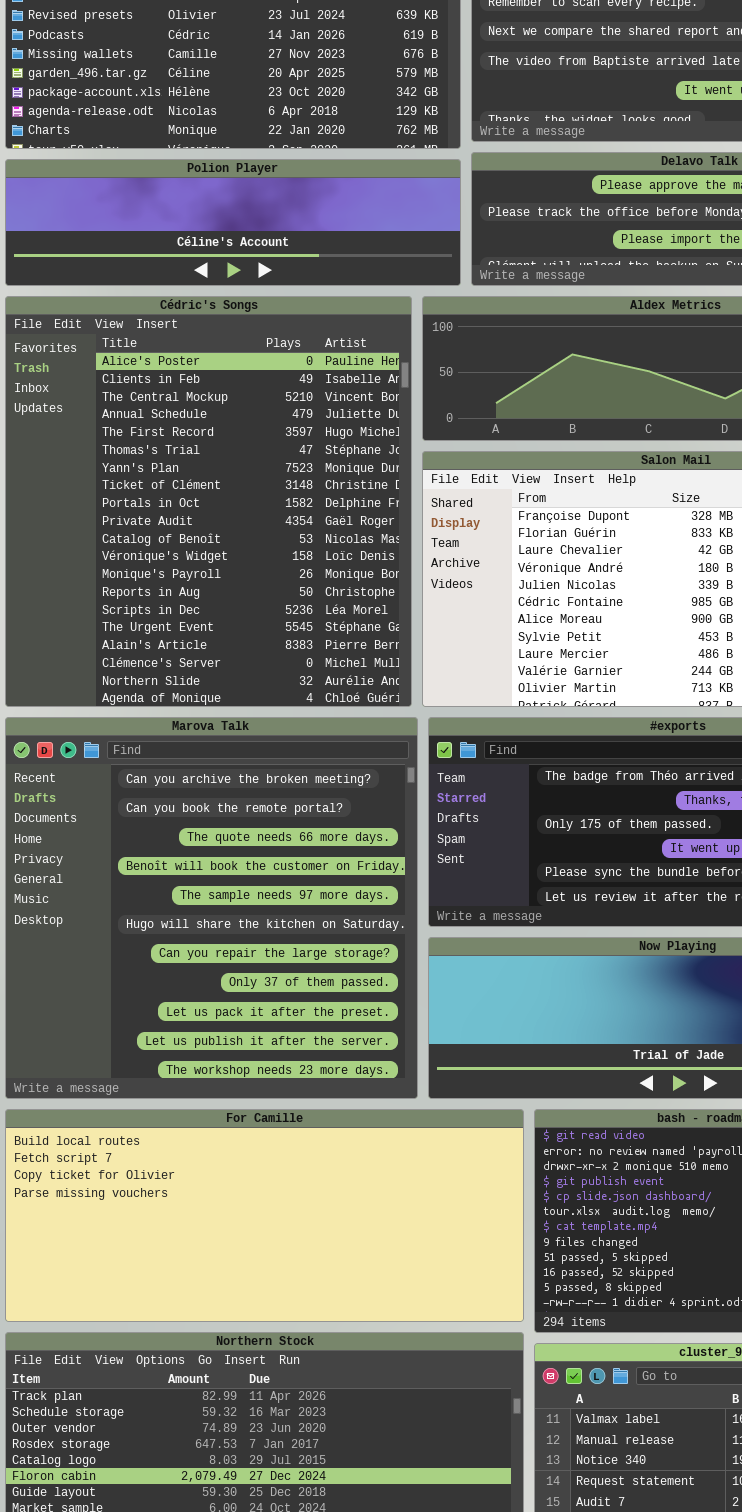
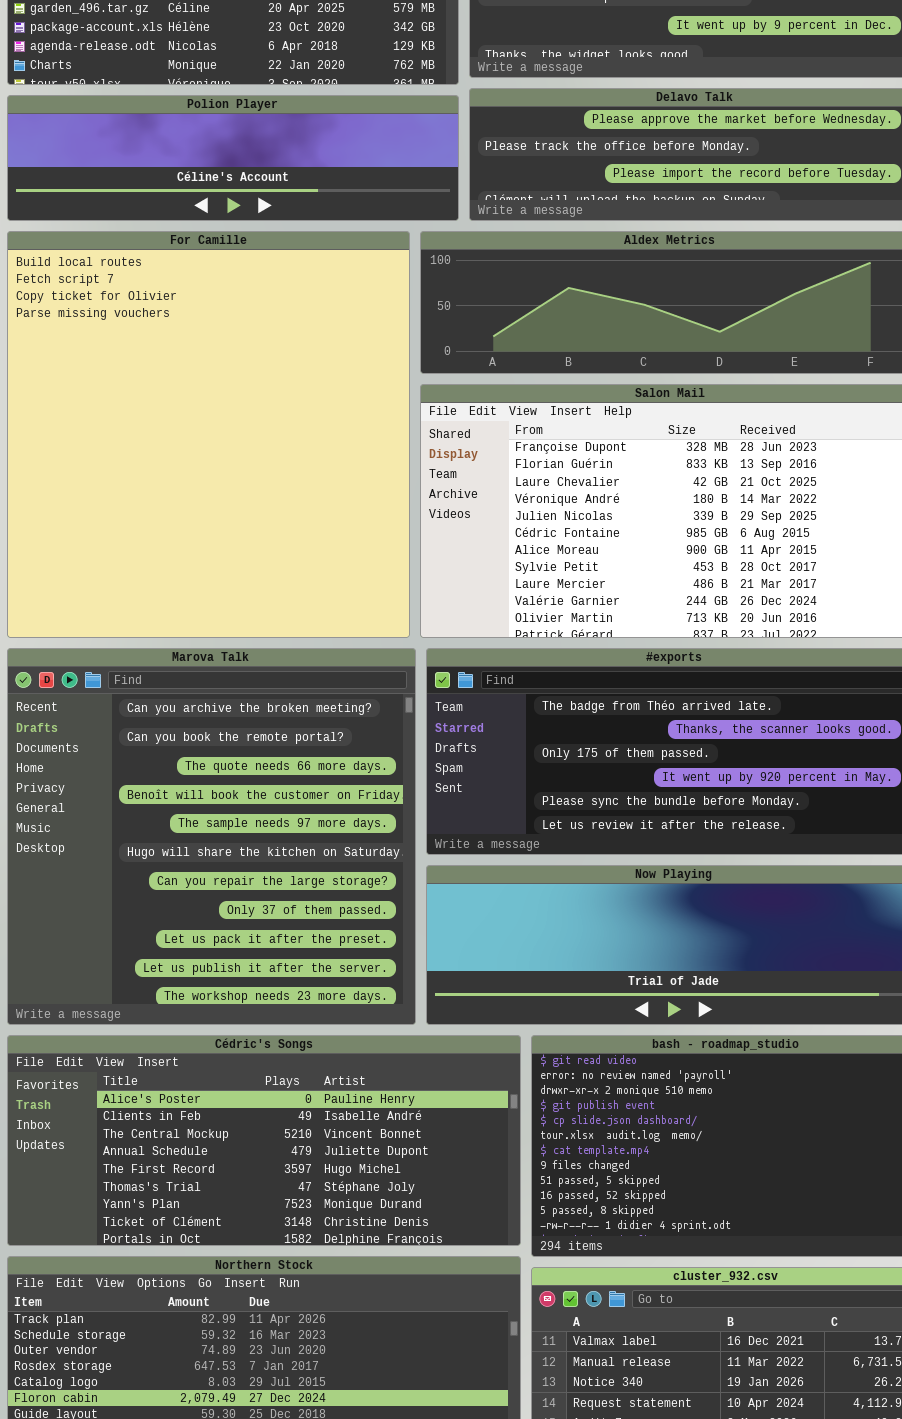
Cédric's Songs: [5,296,412,707] -> [7,1035,521,1246], moved, resized
For Camille: [5,1109,524,1322] -> [7,231,410,638], moved, resized

